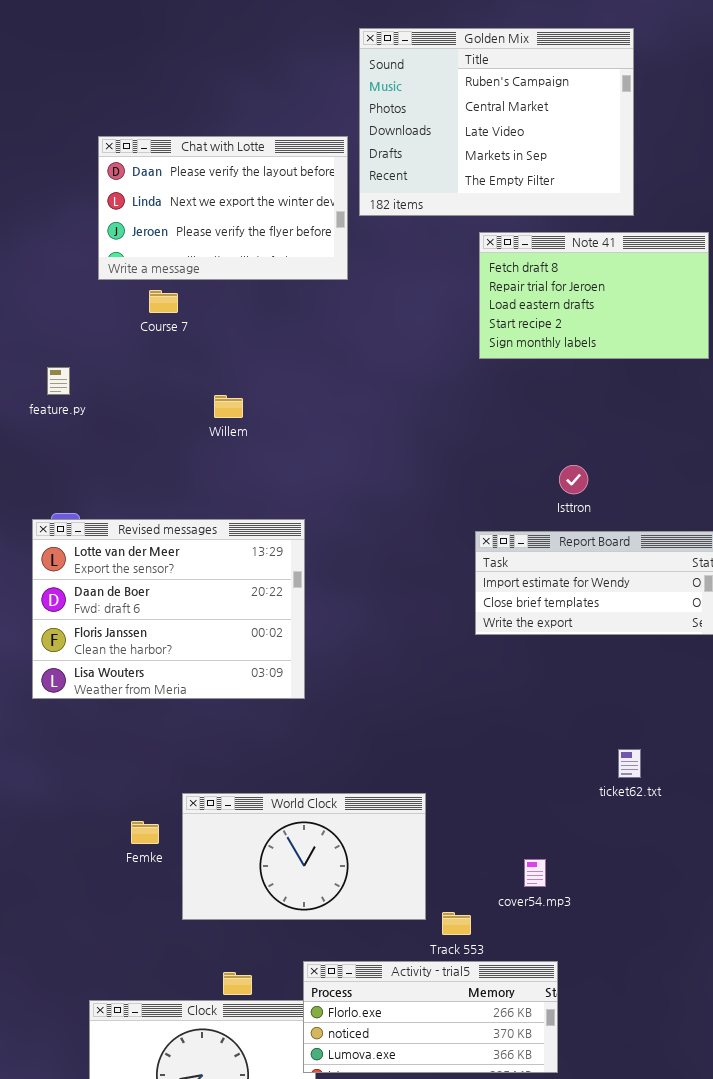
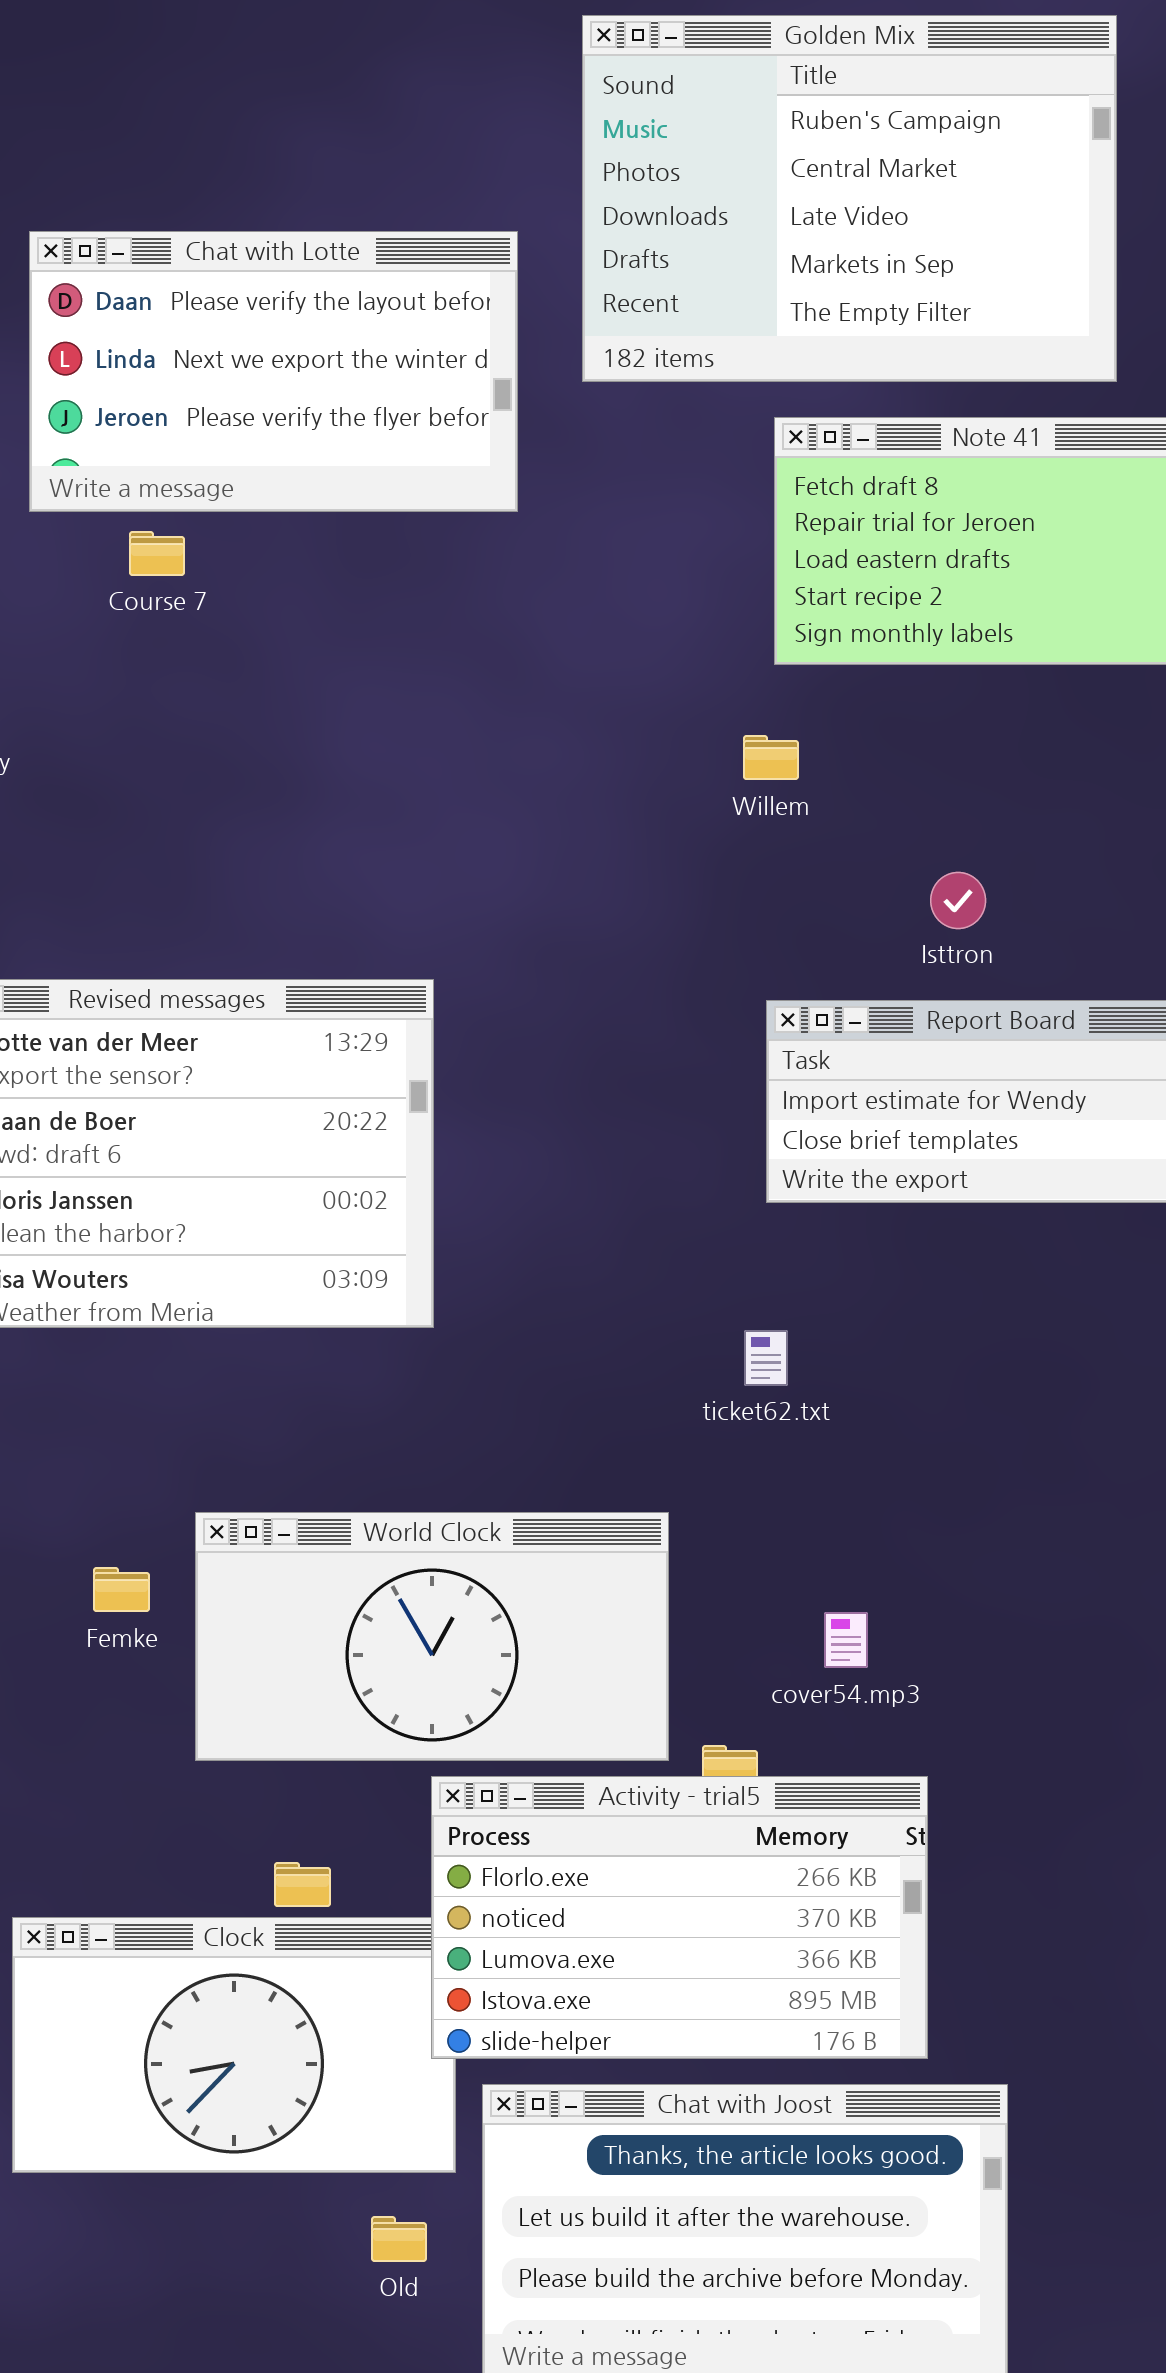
Golden Mix: [359,28,634,216] -> [582,15,1117,382], moved
Willem: [214,395,243,418] -> [743,735,799,780], moved
ticket62.txt: [618,749,641,778] -> [744,1330,788,1386], moved
cover54.mp3: [524,859,546,887] -> [824,1612,868,1668], moved
Activity - trial5: [303,961,558,1073] -> [431,1776,928,2059], resized

